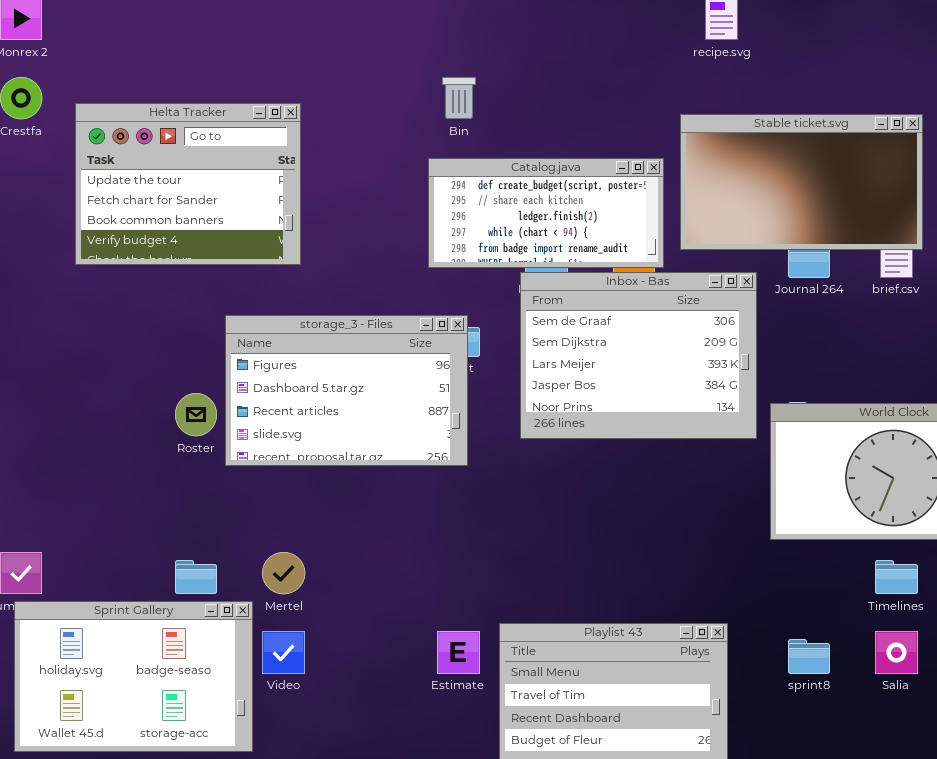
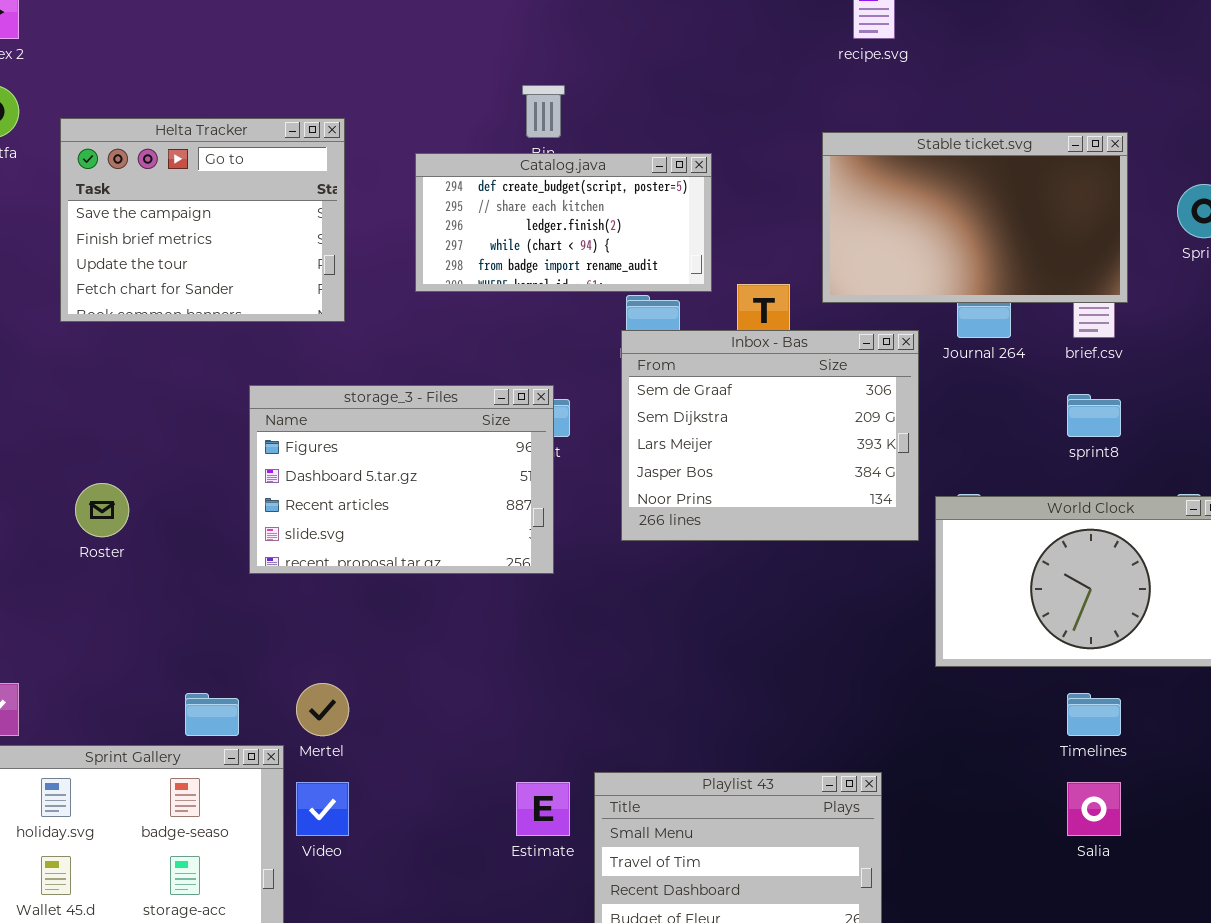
Helta Tracker: [75,103,301,265] -> [60,118,345,322], scrolled up 2 rows
Catalog.java: [428,158,664,268] -> [415,153,712,292], moved
Roster: [175,393,217,436] -> [75,483,129,537], moved
sprint8: [788,639,830,674] -> [1067,394,1121,437], moved

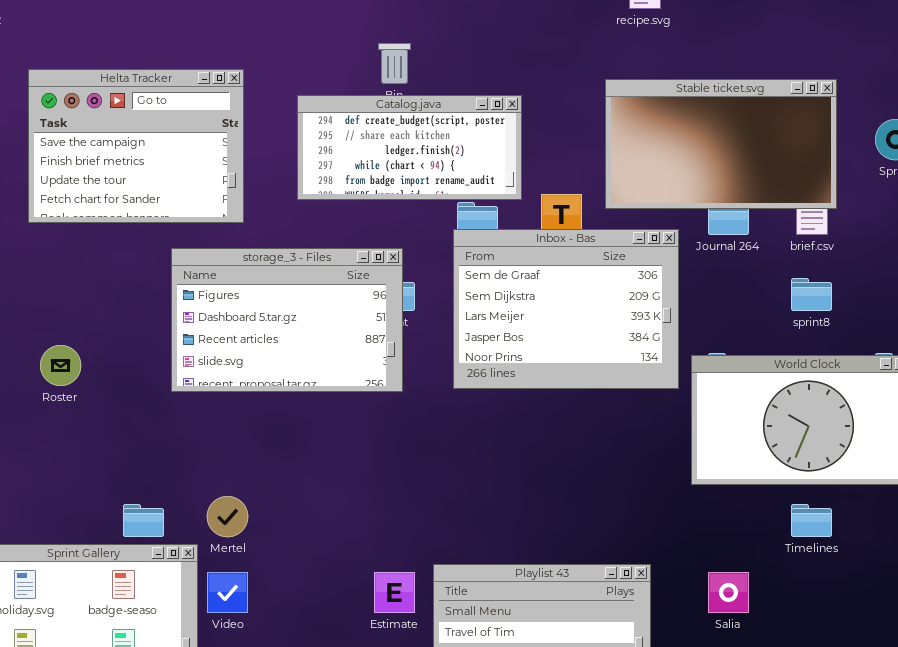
storage_3 - Files: [249,385,554,574] -> [171,248,403,392], moved
Salia: [1067,782,1121,836] -> [708,572,749,613], moved

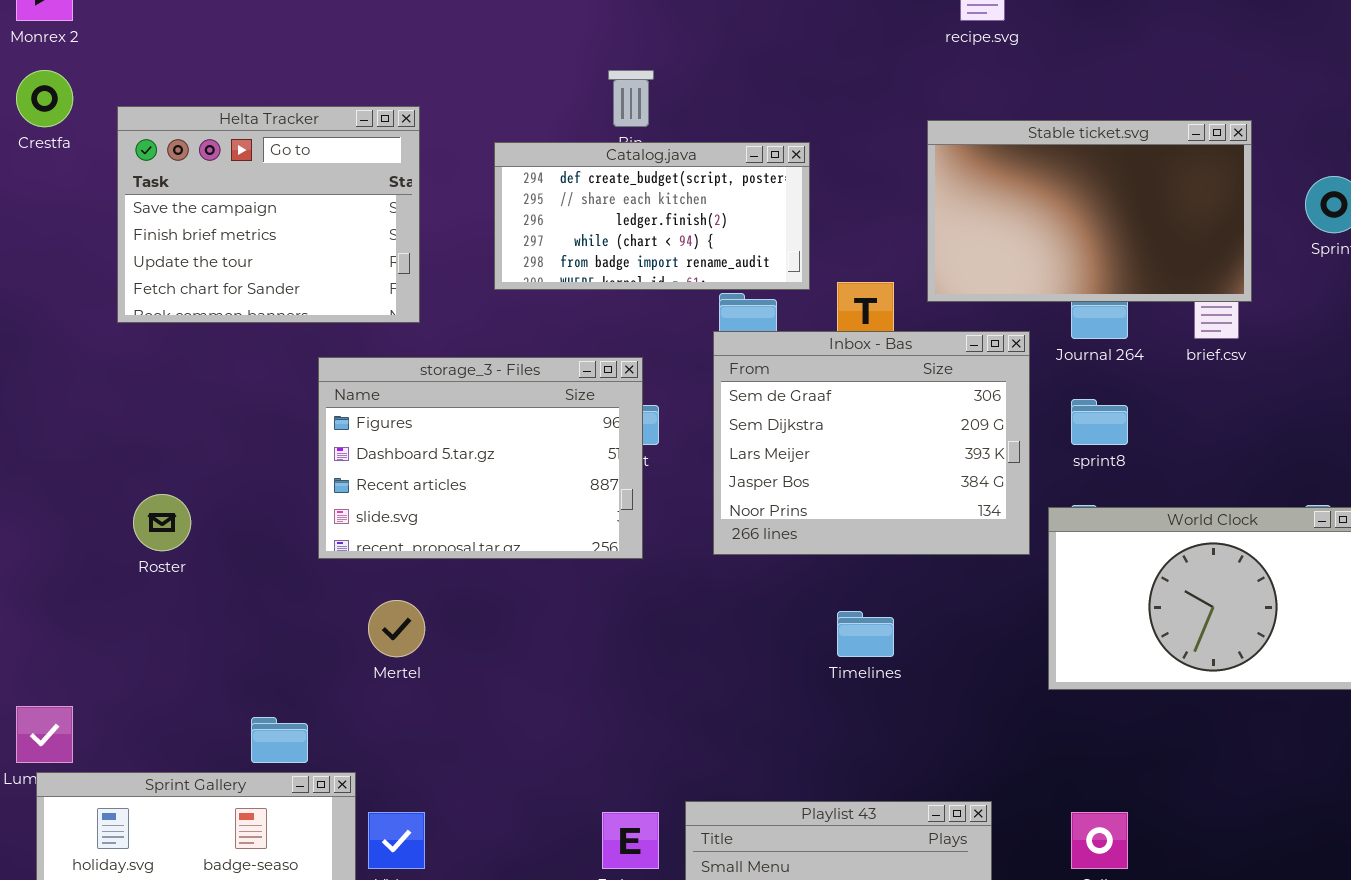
sprint8: [791,278,832,311] -> [1071,399,1128,445], moved
Mertel: [207,496,248,537] -> [368,600,425,657], moved
Timelines: [791,504,832,537] -> [837,611,894,657], moved

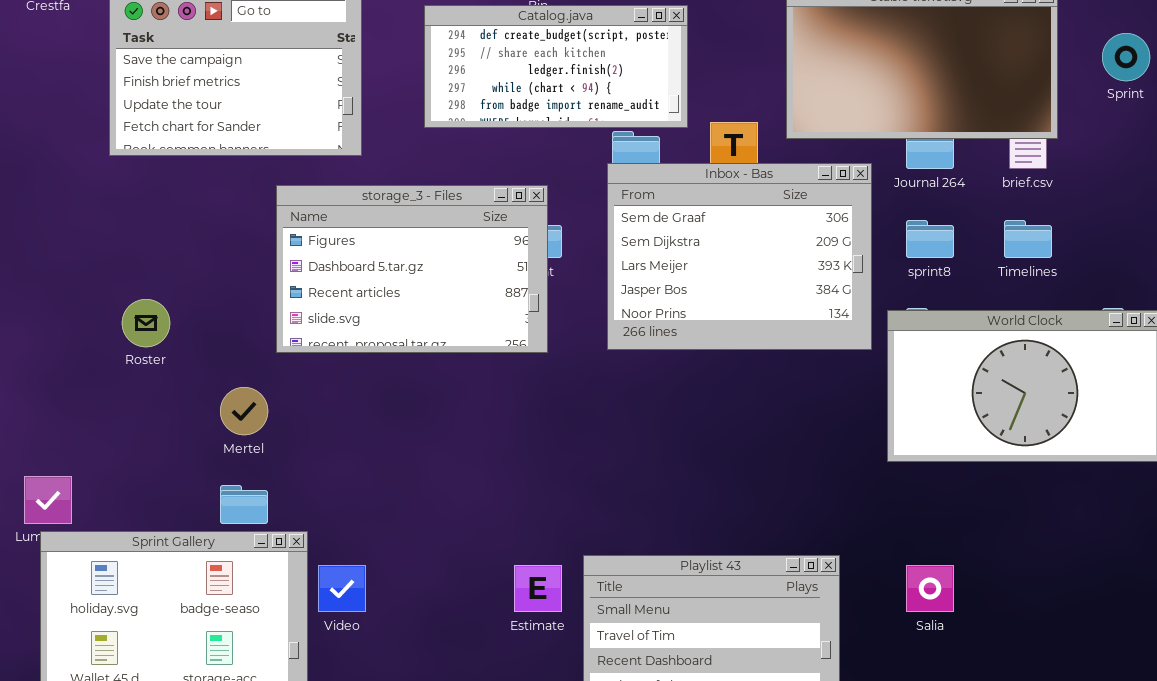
Mertel: [368,600,425,657] -> [220,387,268,435], moved
Timelines: [837,611,894,657] -> [1004,220,1052,258], moved

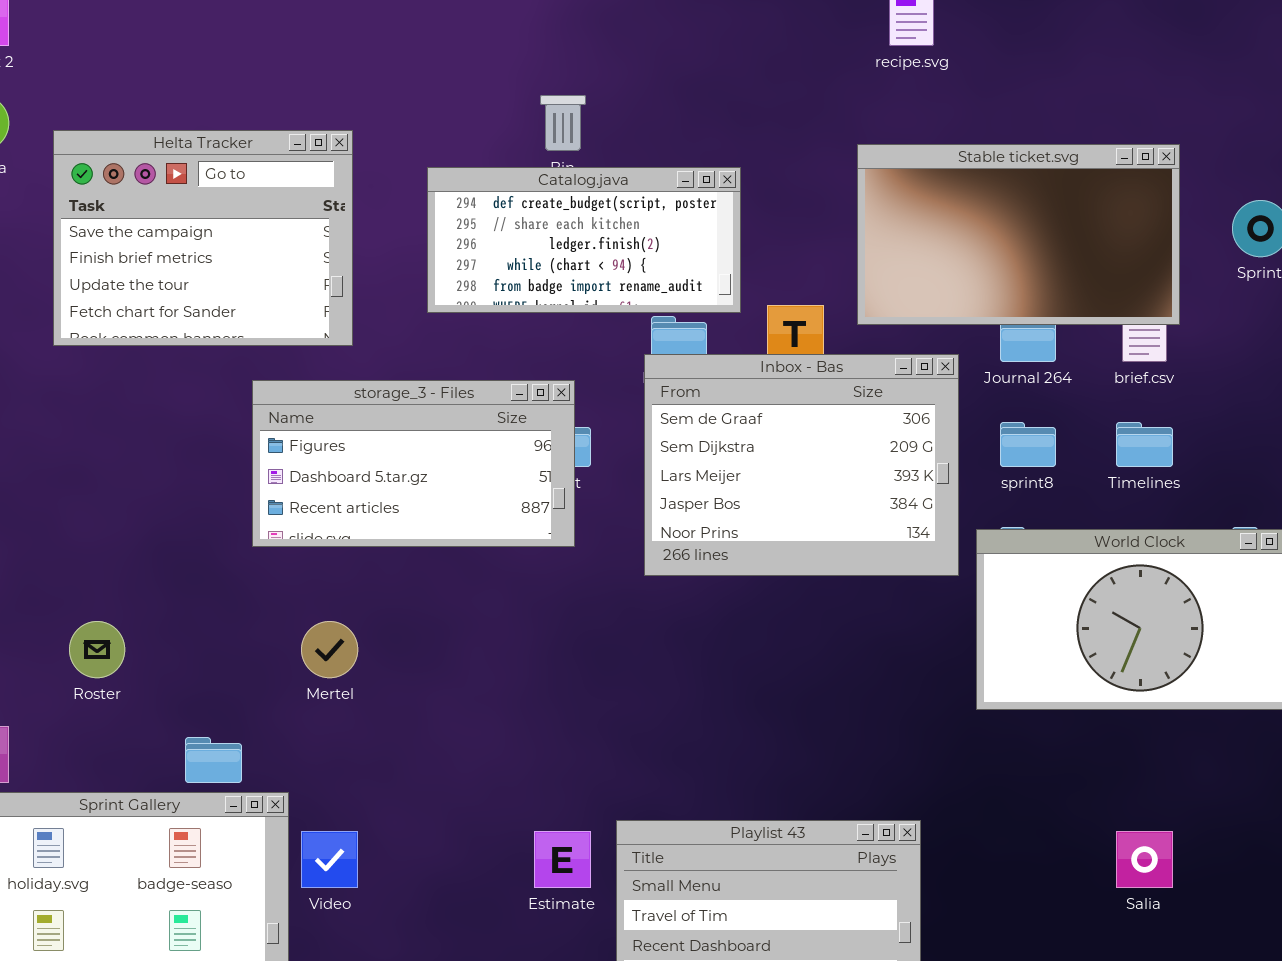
storage_3 - Files: [276,185,548,353] -> [252,380,575,547], resized
Roster: [122,299,170,347] -> [69,621,125,678], moved
Mertel: [220,387,268,435] -> [301,621,358,678], moved
Salia: [906,565,954,612] -> [1116,831,1173,888], moved

